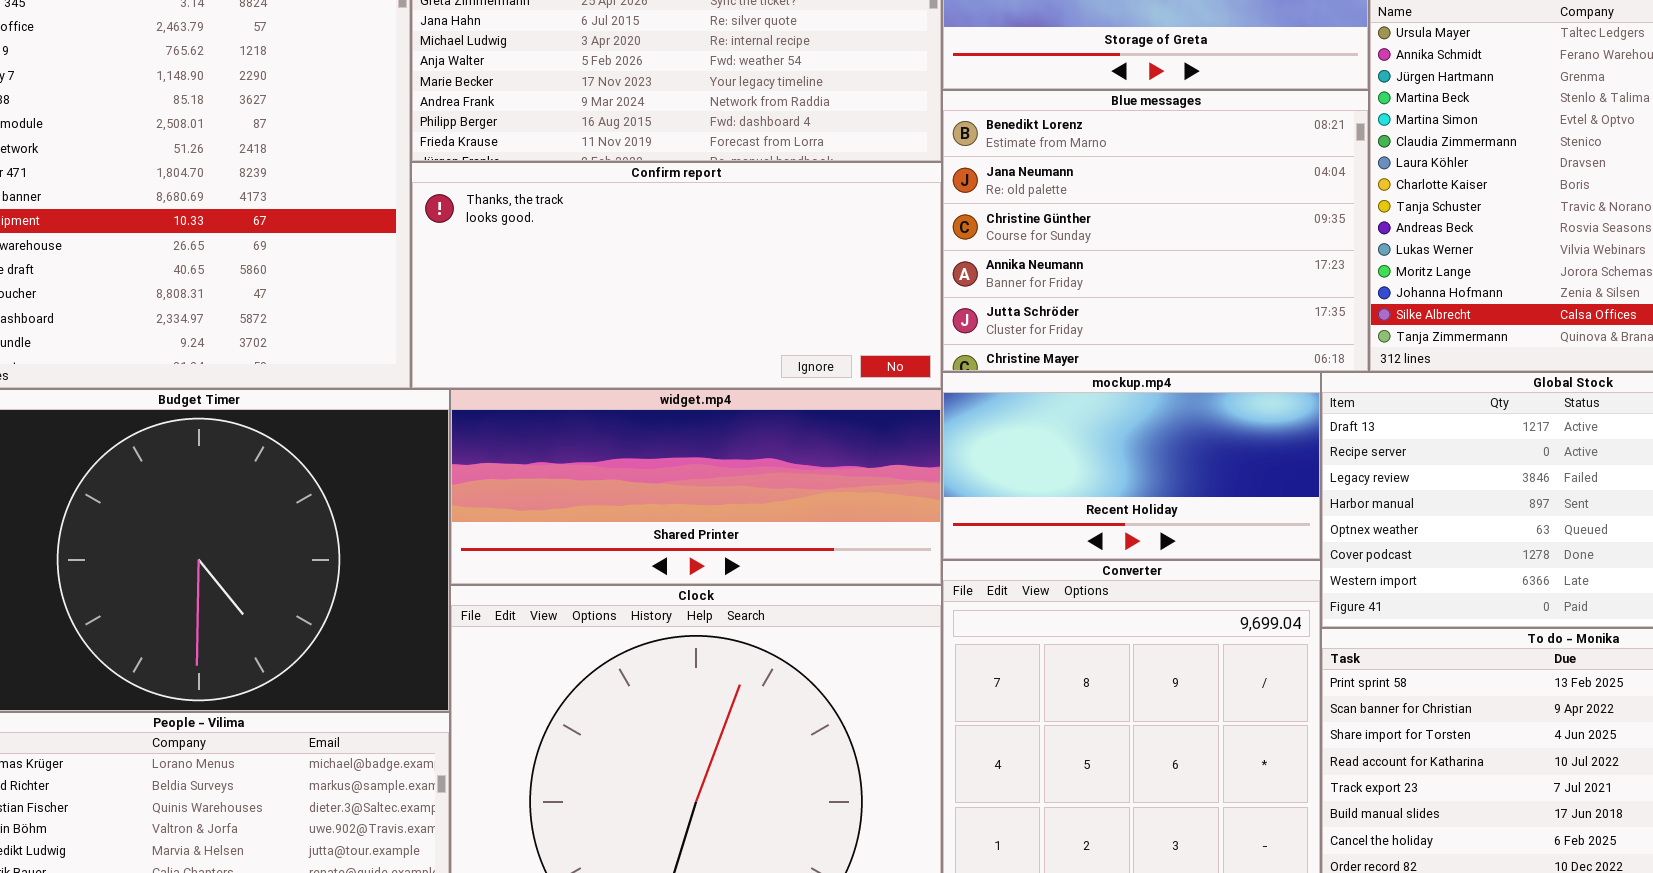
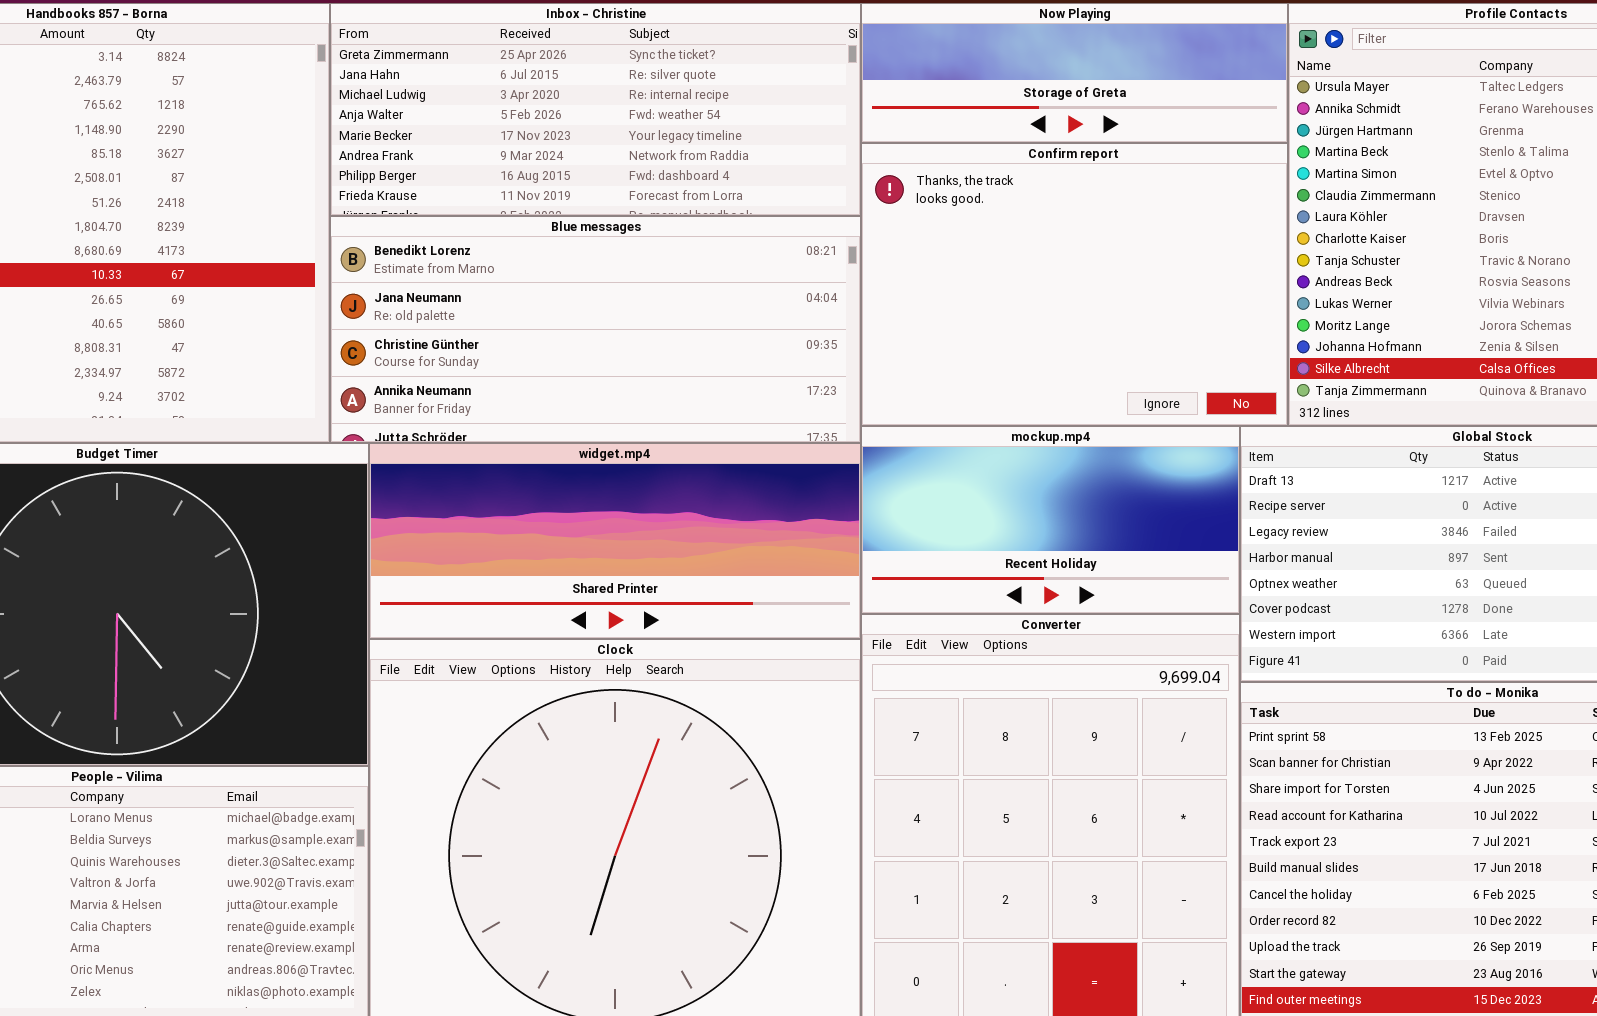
Blue messages: [942,90,1369,372] -> [330,216,861,443], moved, resized
Confirm report: [411,162,942,389] -> [861,143,1288,426], moved, resized

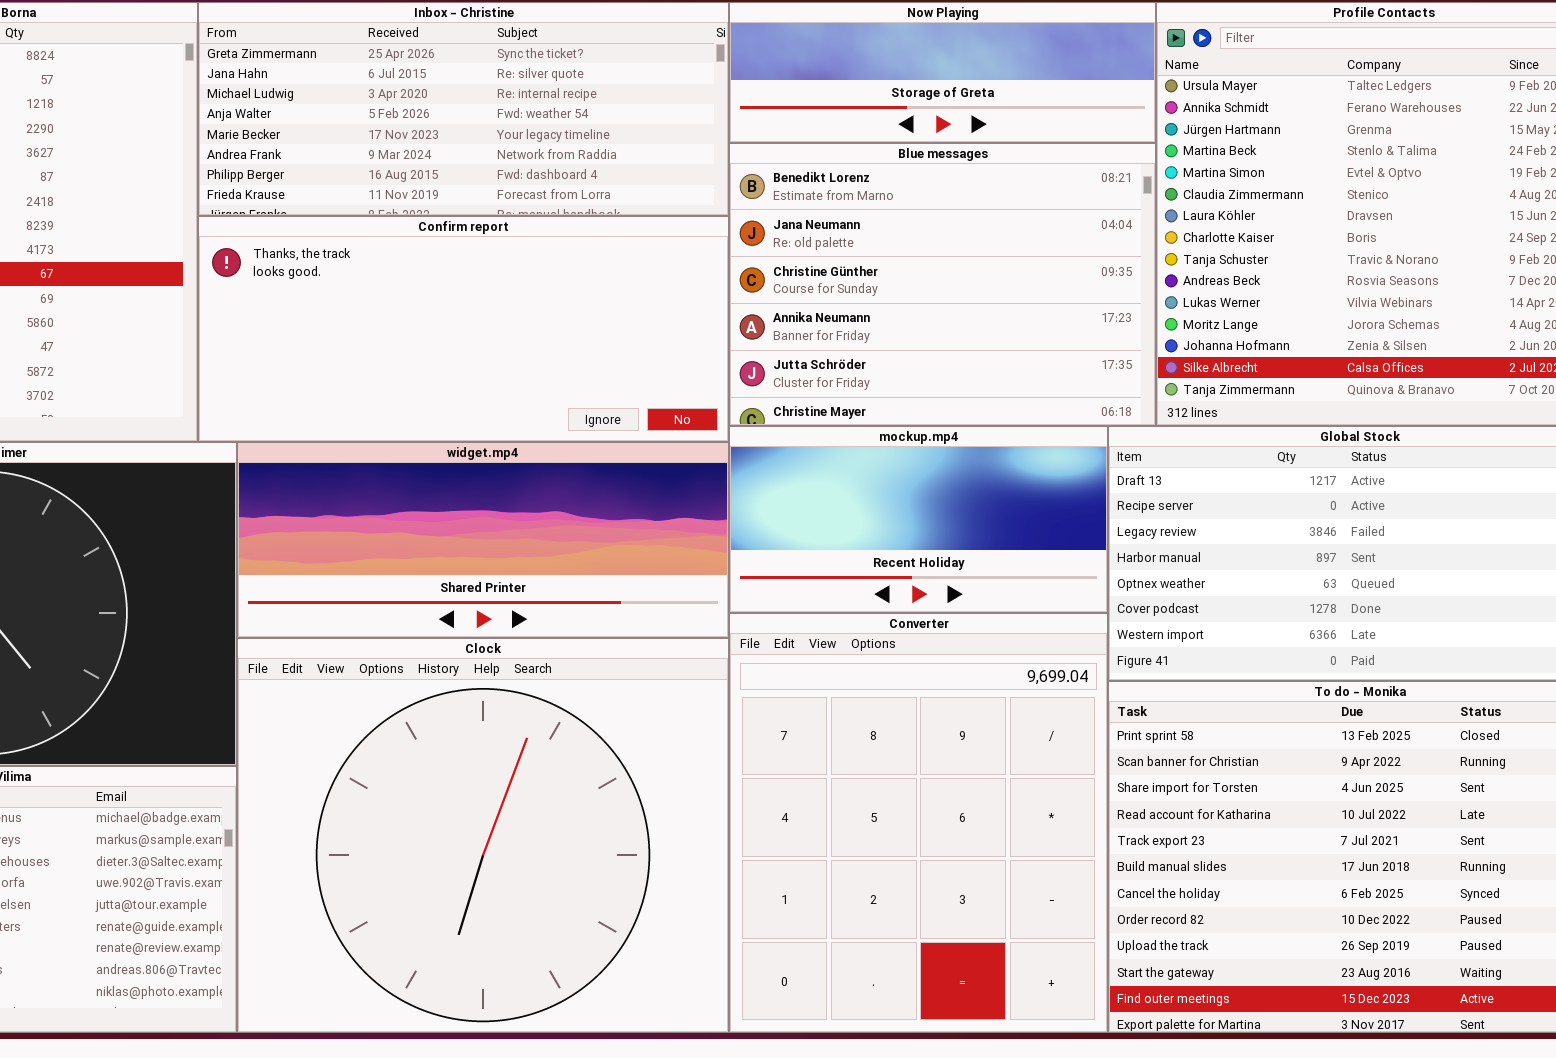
Confirm report: [861,143,1288,426] -> [198,216,729,442], moved, resized
Blue messages: [330,216,861,443] -> [729,143,1156,426], moved, resized

